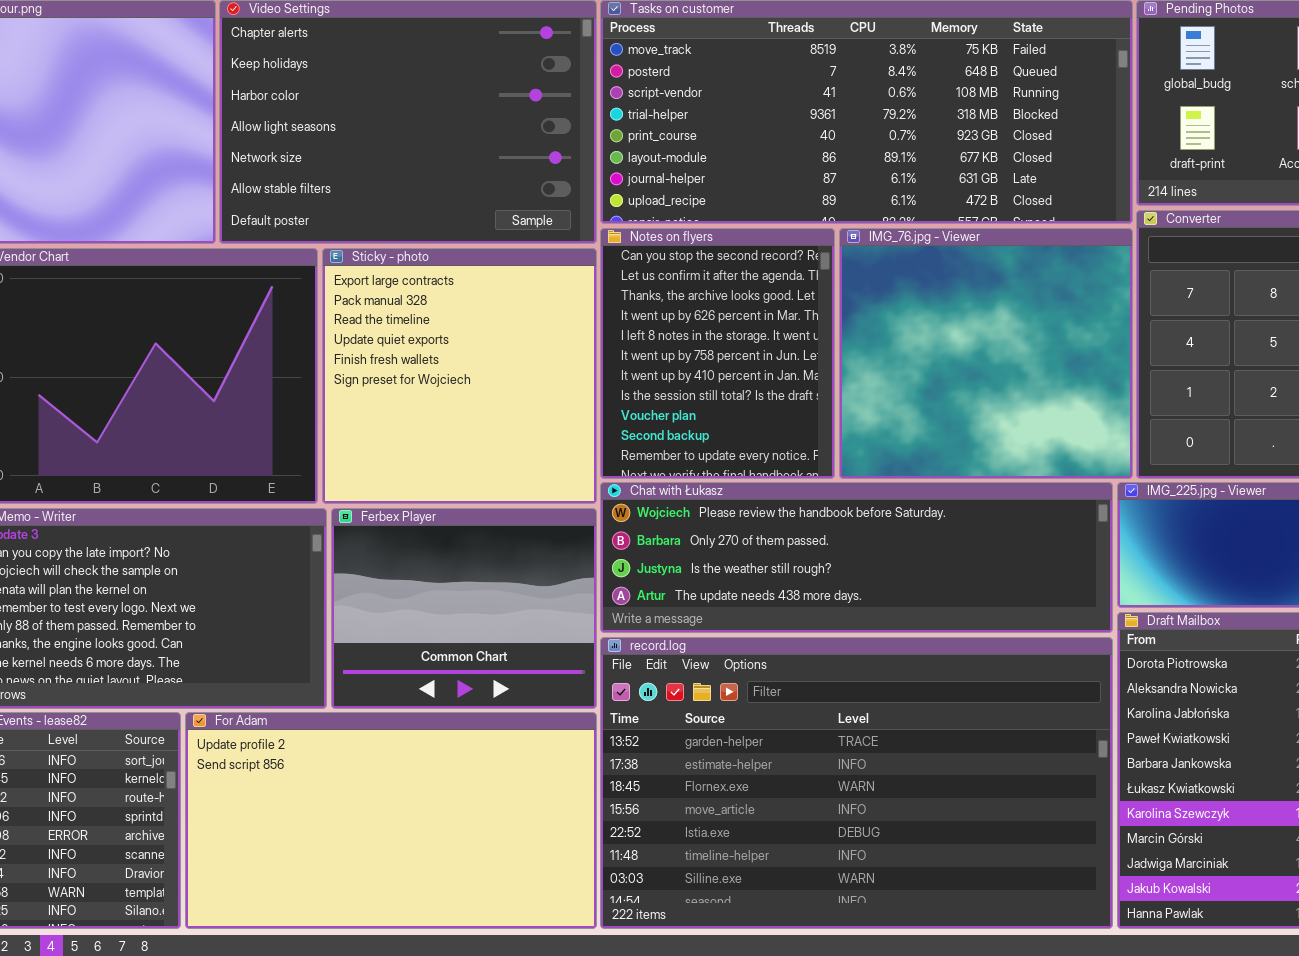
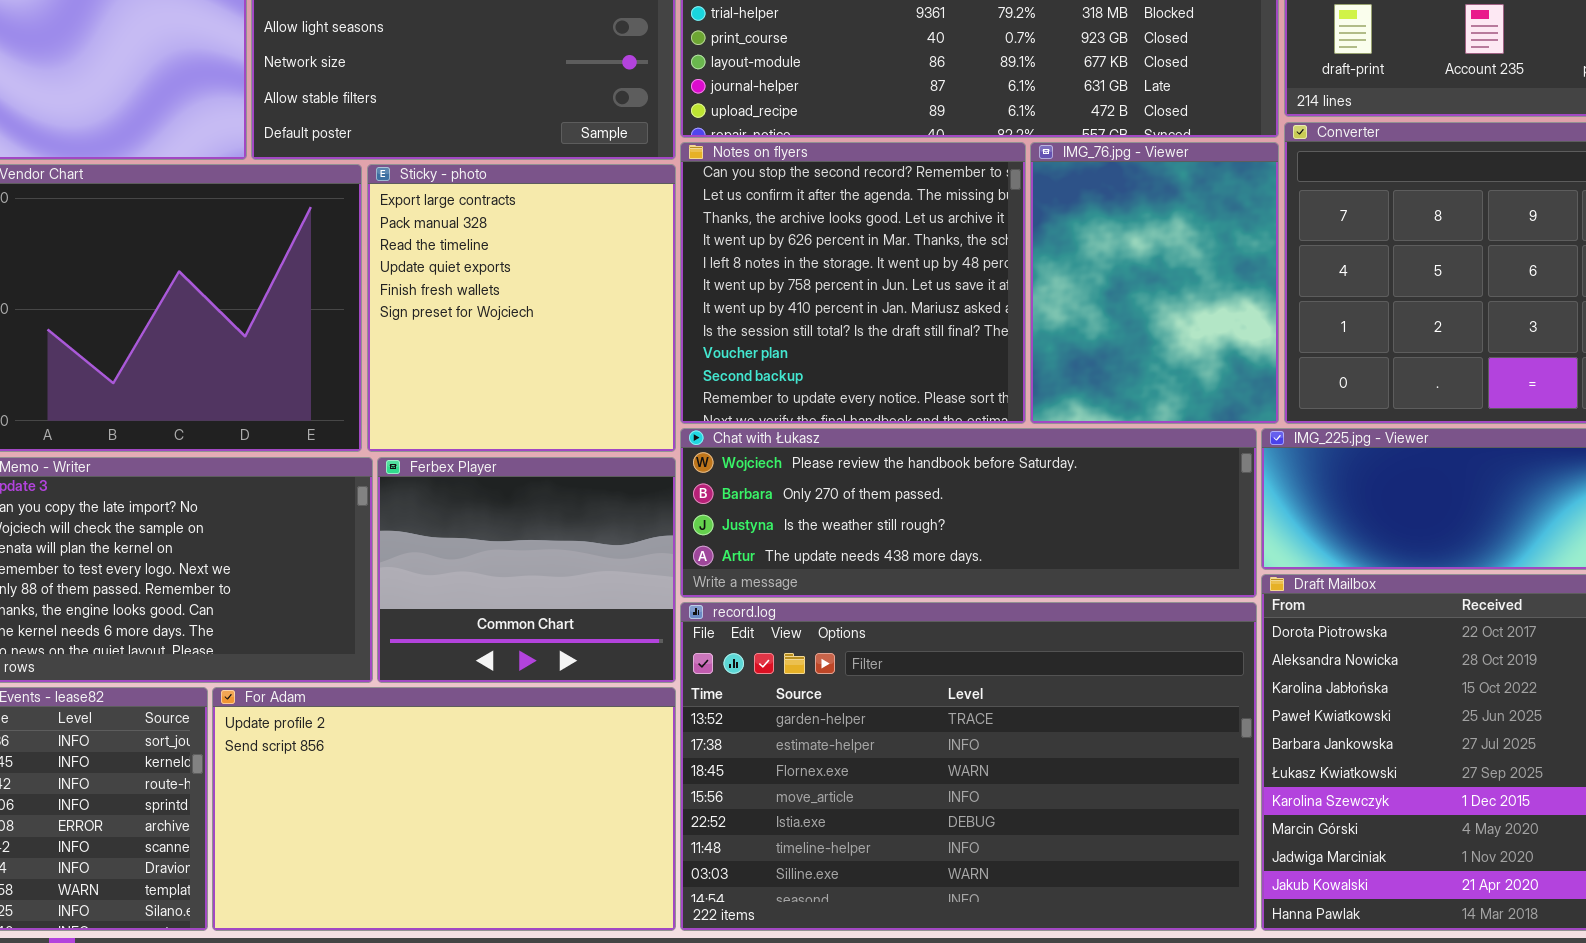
Notes on flyers: [600,228,835,479] -> [680,142,1026,424], resized
IMG_76.jpg - Viewer: [839,228,1133,479] -> [1030,142,1279,424], resized

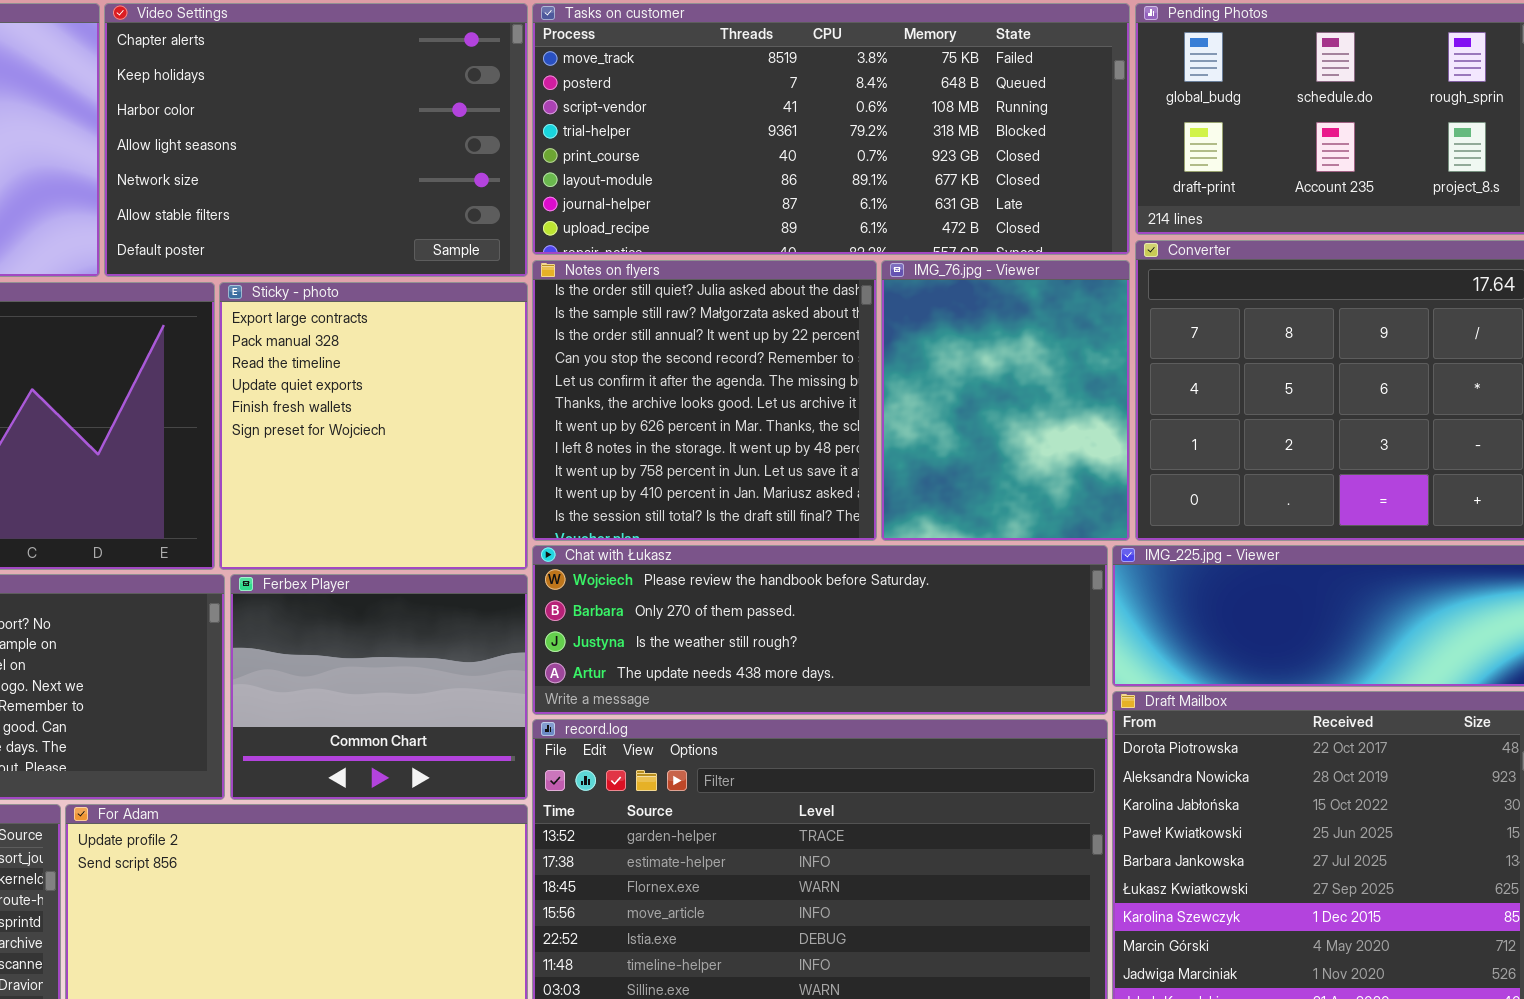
Notes on flyers: [680,142,1026,424] -> [532,260,877,541], scrolled up 3 rows

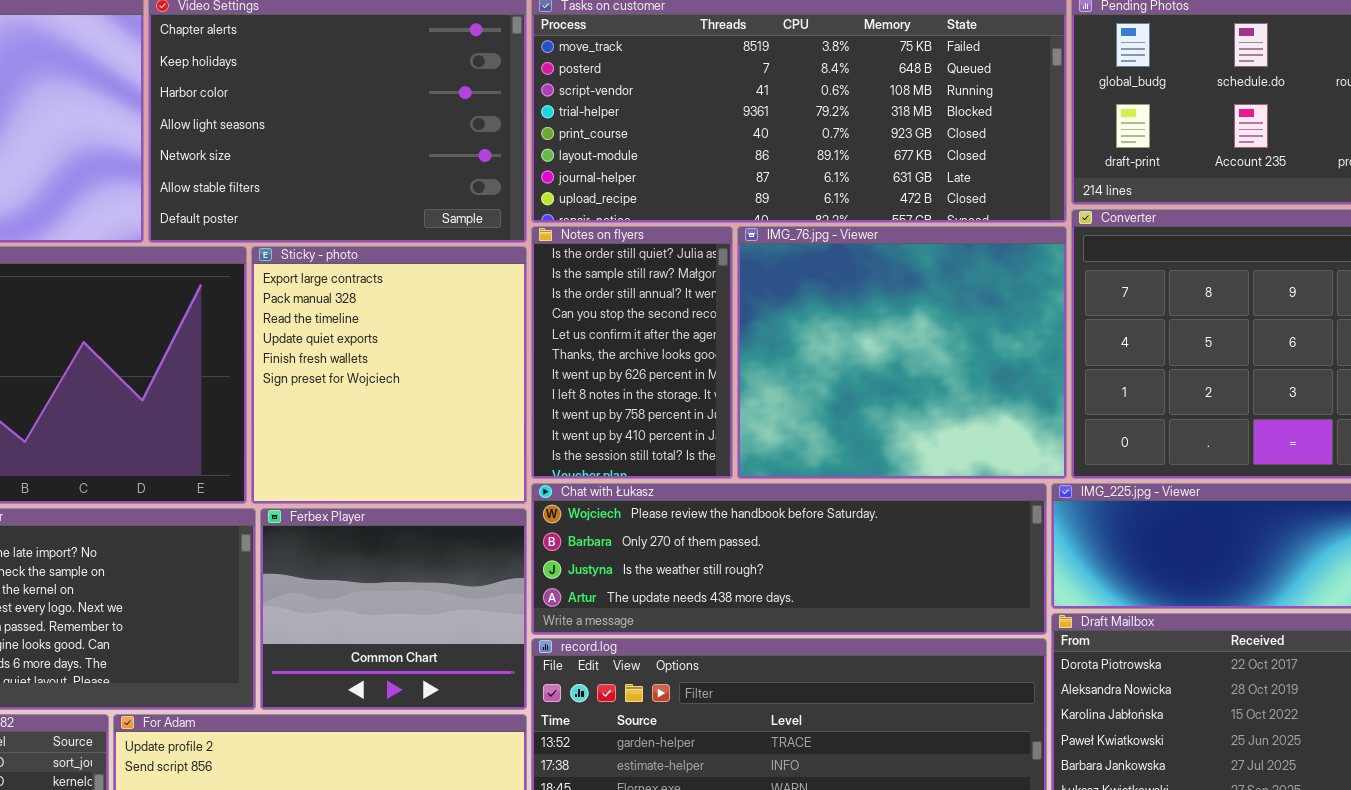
Notes on flyers: [532,260,877,541] -> [531,226,733,479], resized
IMG_76.jpg - Viewer: [881,260,1130,541] -> [737,226,1067,479], resized

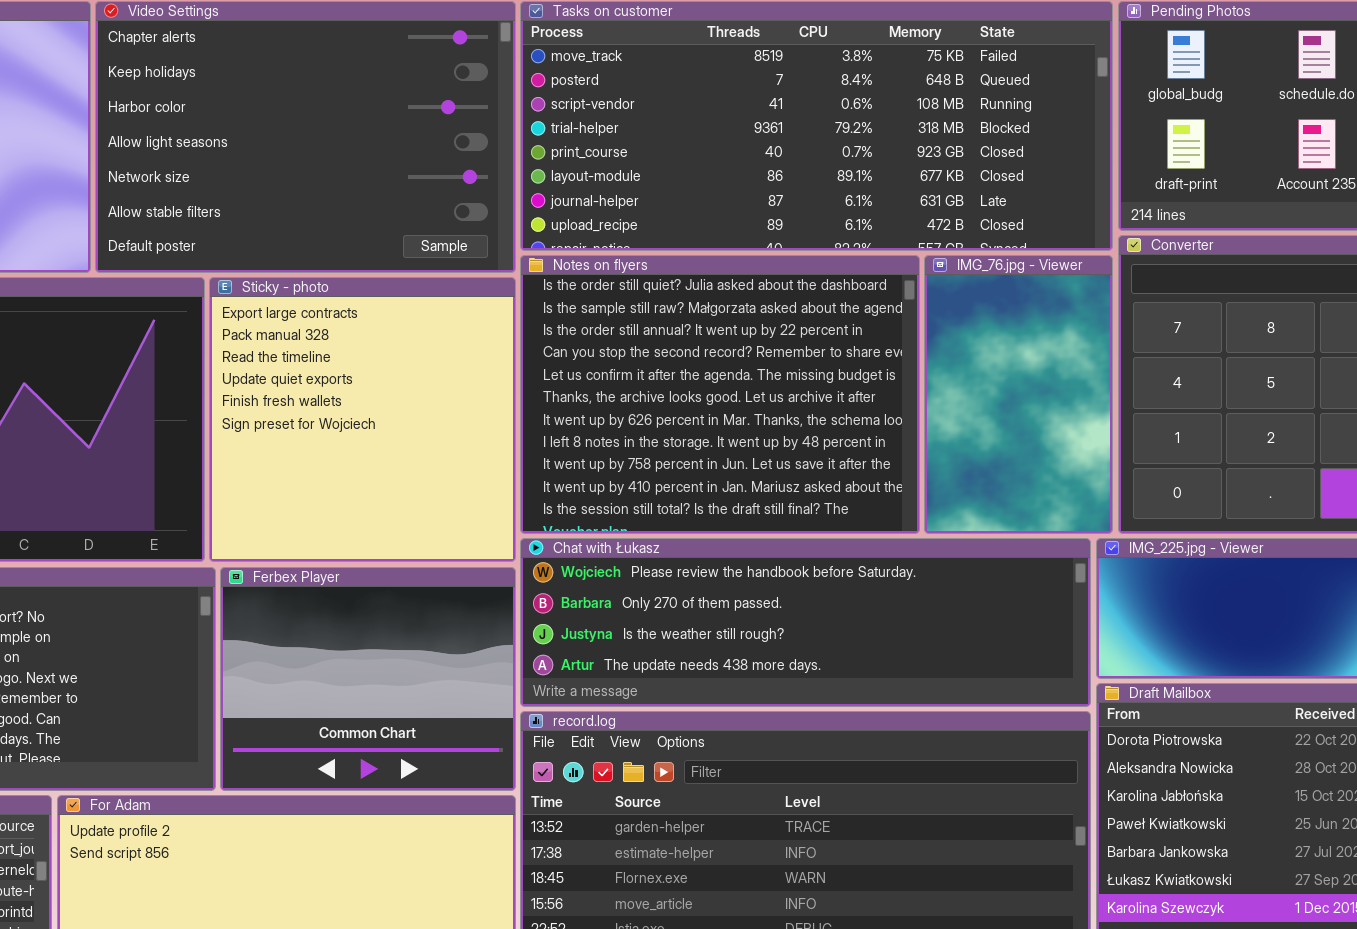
Notes on flyers: [531,226,733,479] -> [520,255,920,534], resized
IMG_76.jpg - Viewer: [737,226,1067,479] -> [924,255,1113,534], resized

